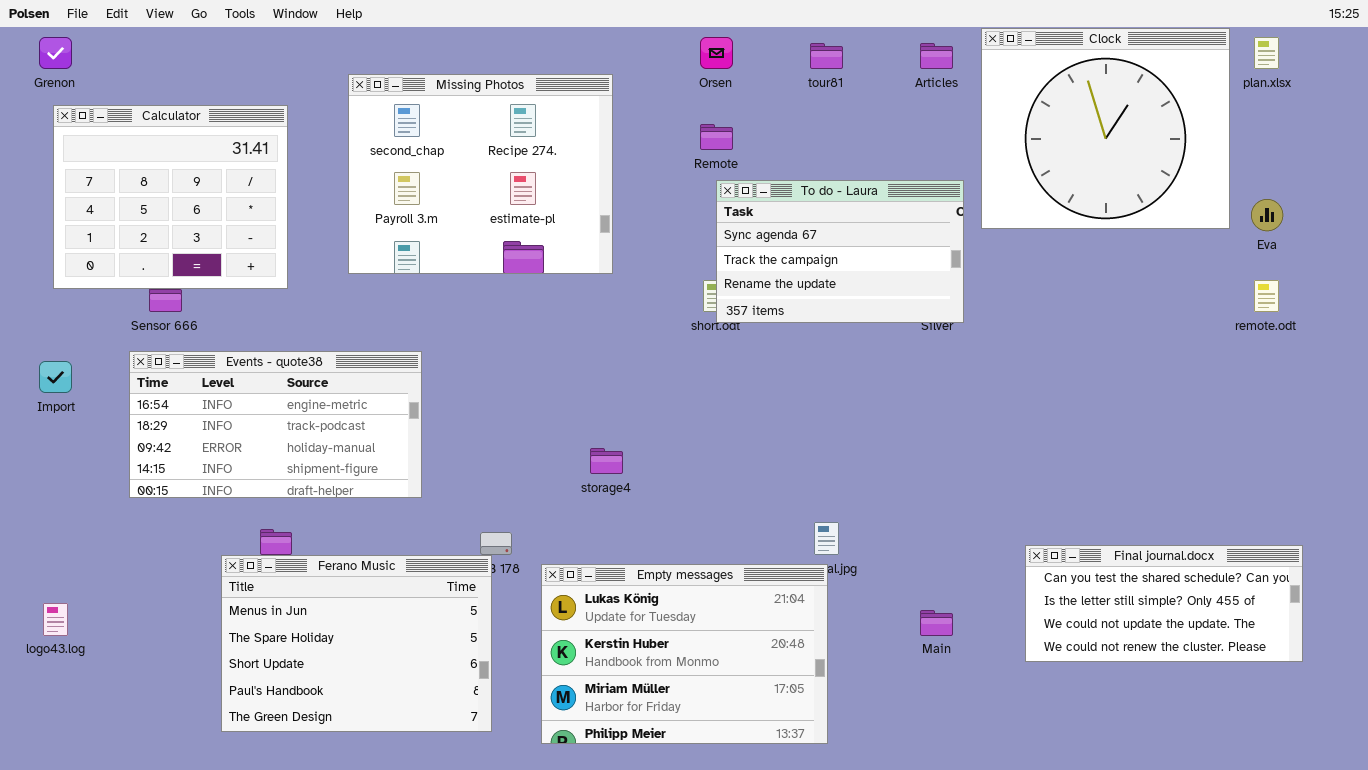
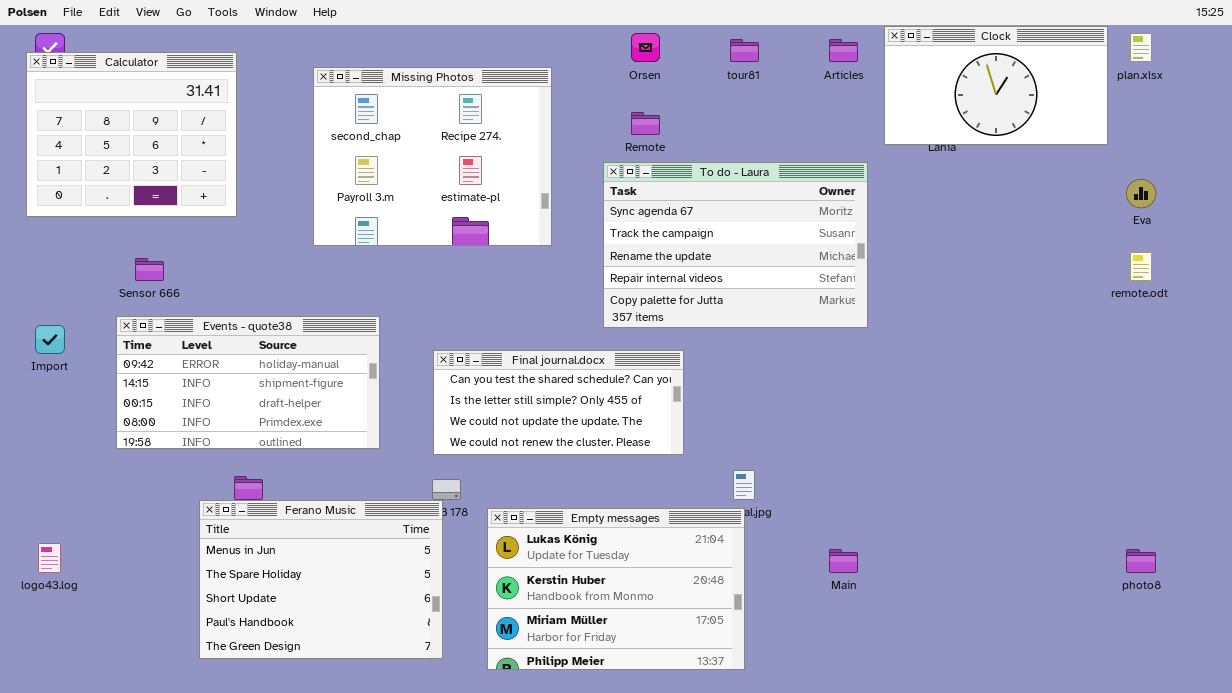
Clock: [981,28,1230,229] -> [884,26,1108,145], resized
Calculator: [53,105,288,289] -> [26,52,237,217], moved
To do - Laura: [716,180,964,323] -> [603,162,868,328], resized
Events - quote38: [129,351,422,498] -> [116,316,380,449], scrolled down 2 rows
Final journal.docx: [1025,545,1303,662] -> [433,350,684,455], moved

